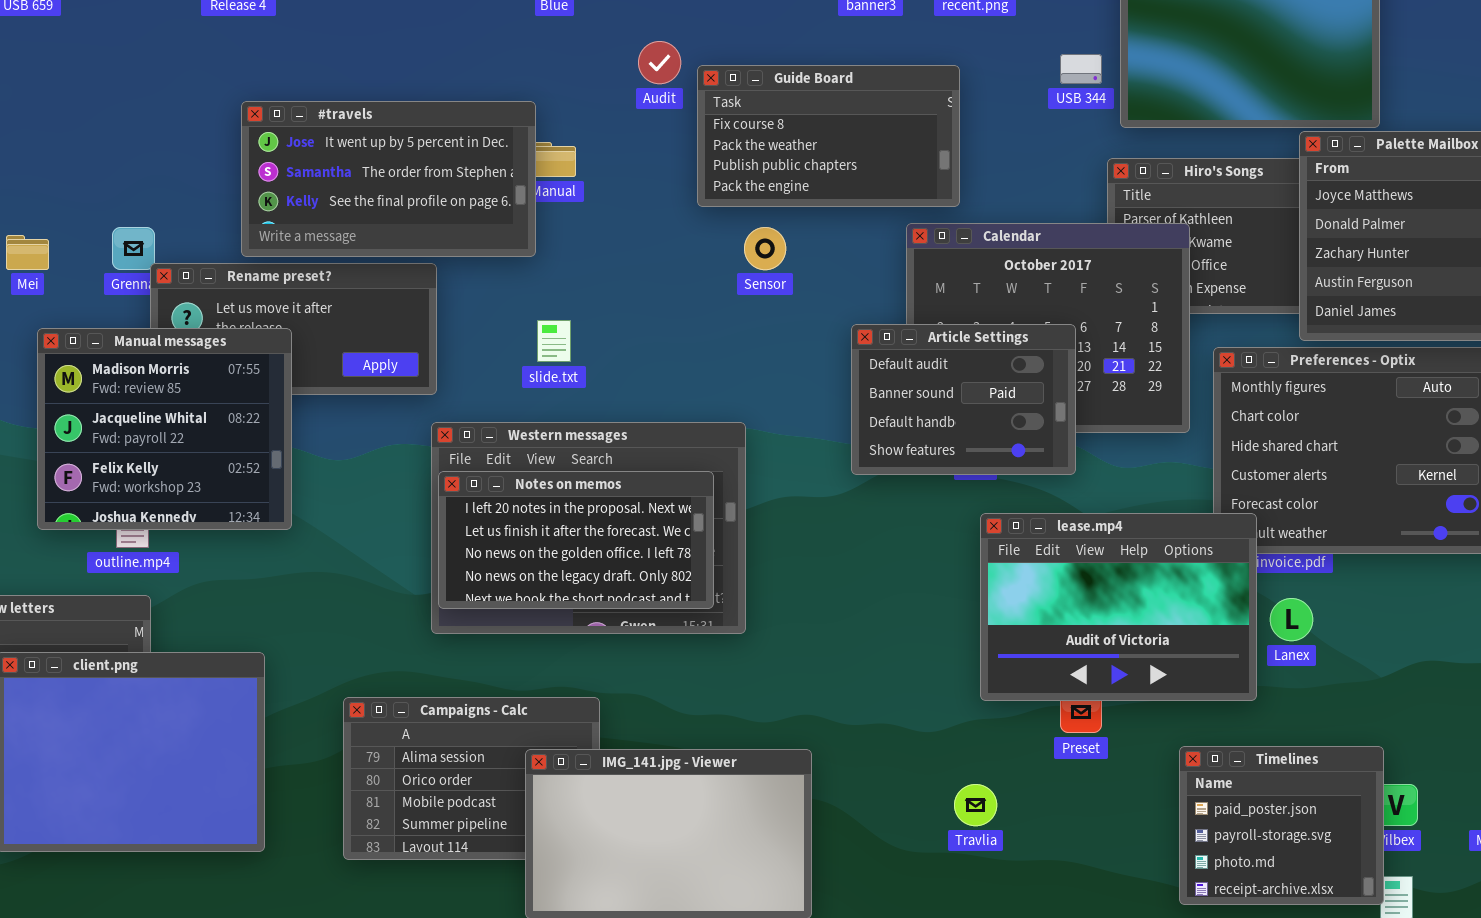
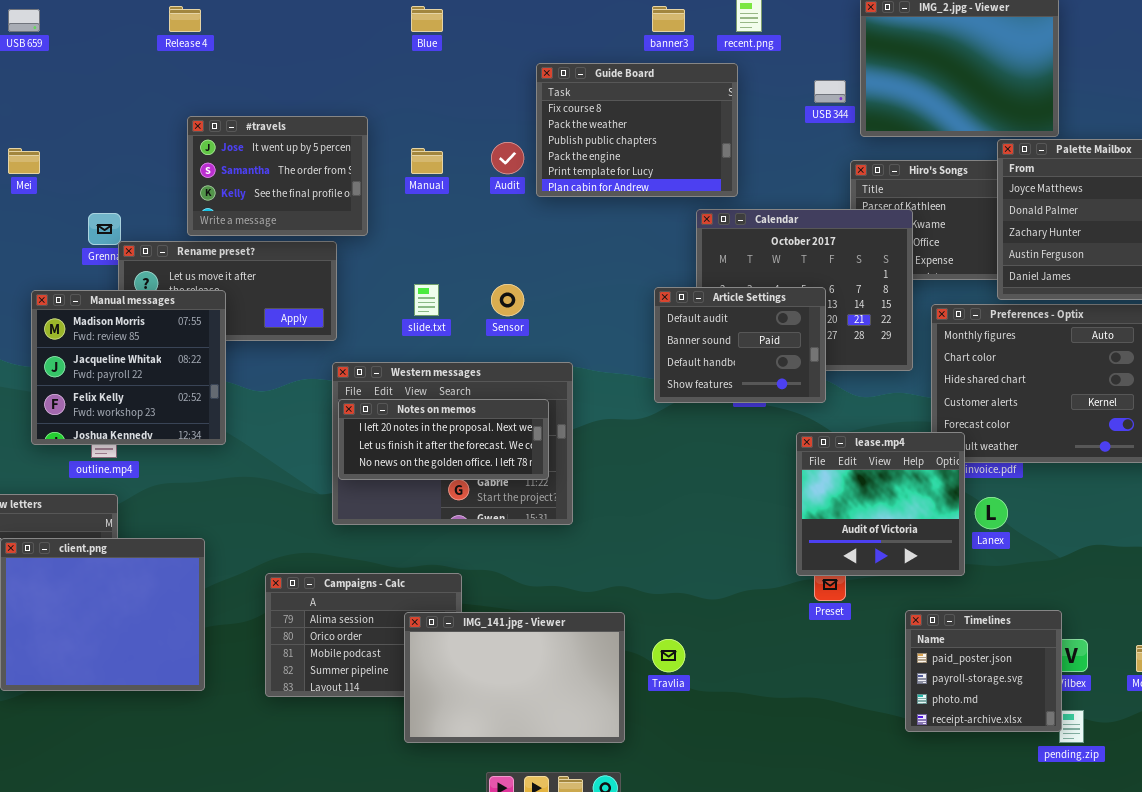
Audit: [638,41,681,84] -> [491,142,524,174], moved
Guide Board: [697,65,960,207] -> [536,63,738,197], resized
#travels: [241,101,536,257] -> [187,116,368,236], resized
Sensor: [744,227,786,270] -> [491,284,524,316], moved
Mei: [6,235,49,270] -> [8,148,40,174], moved
Notes on memos: [438,471,714,609] -> [338,399,549,480], resized
lease.mp4: [980,513,1257,701] -> [796,432,965,576], resized
Travlia: [954,784,997,826] -> [652,639,685,672], moved

